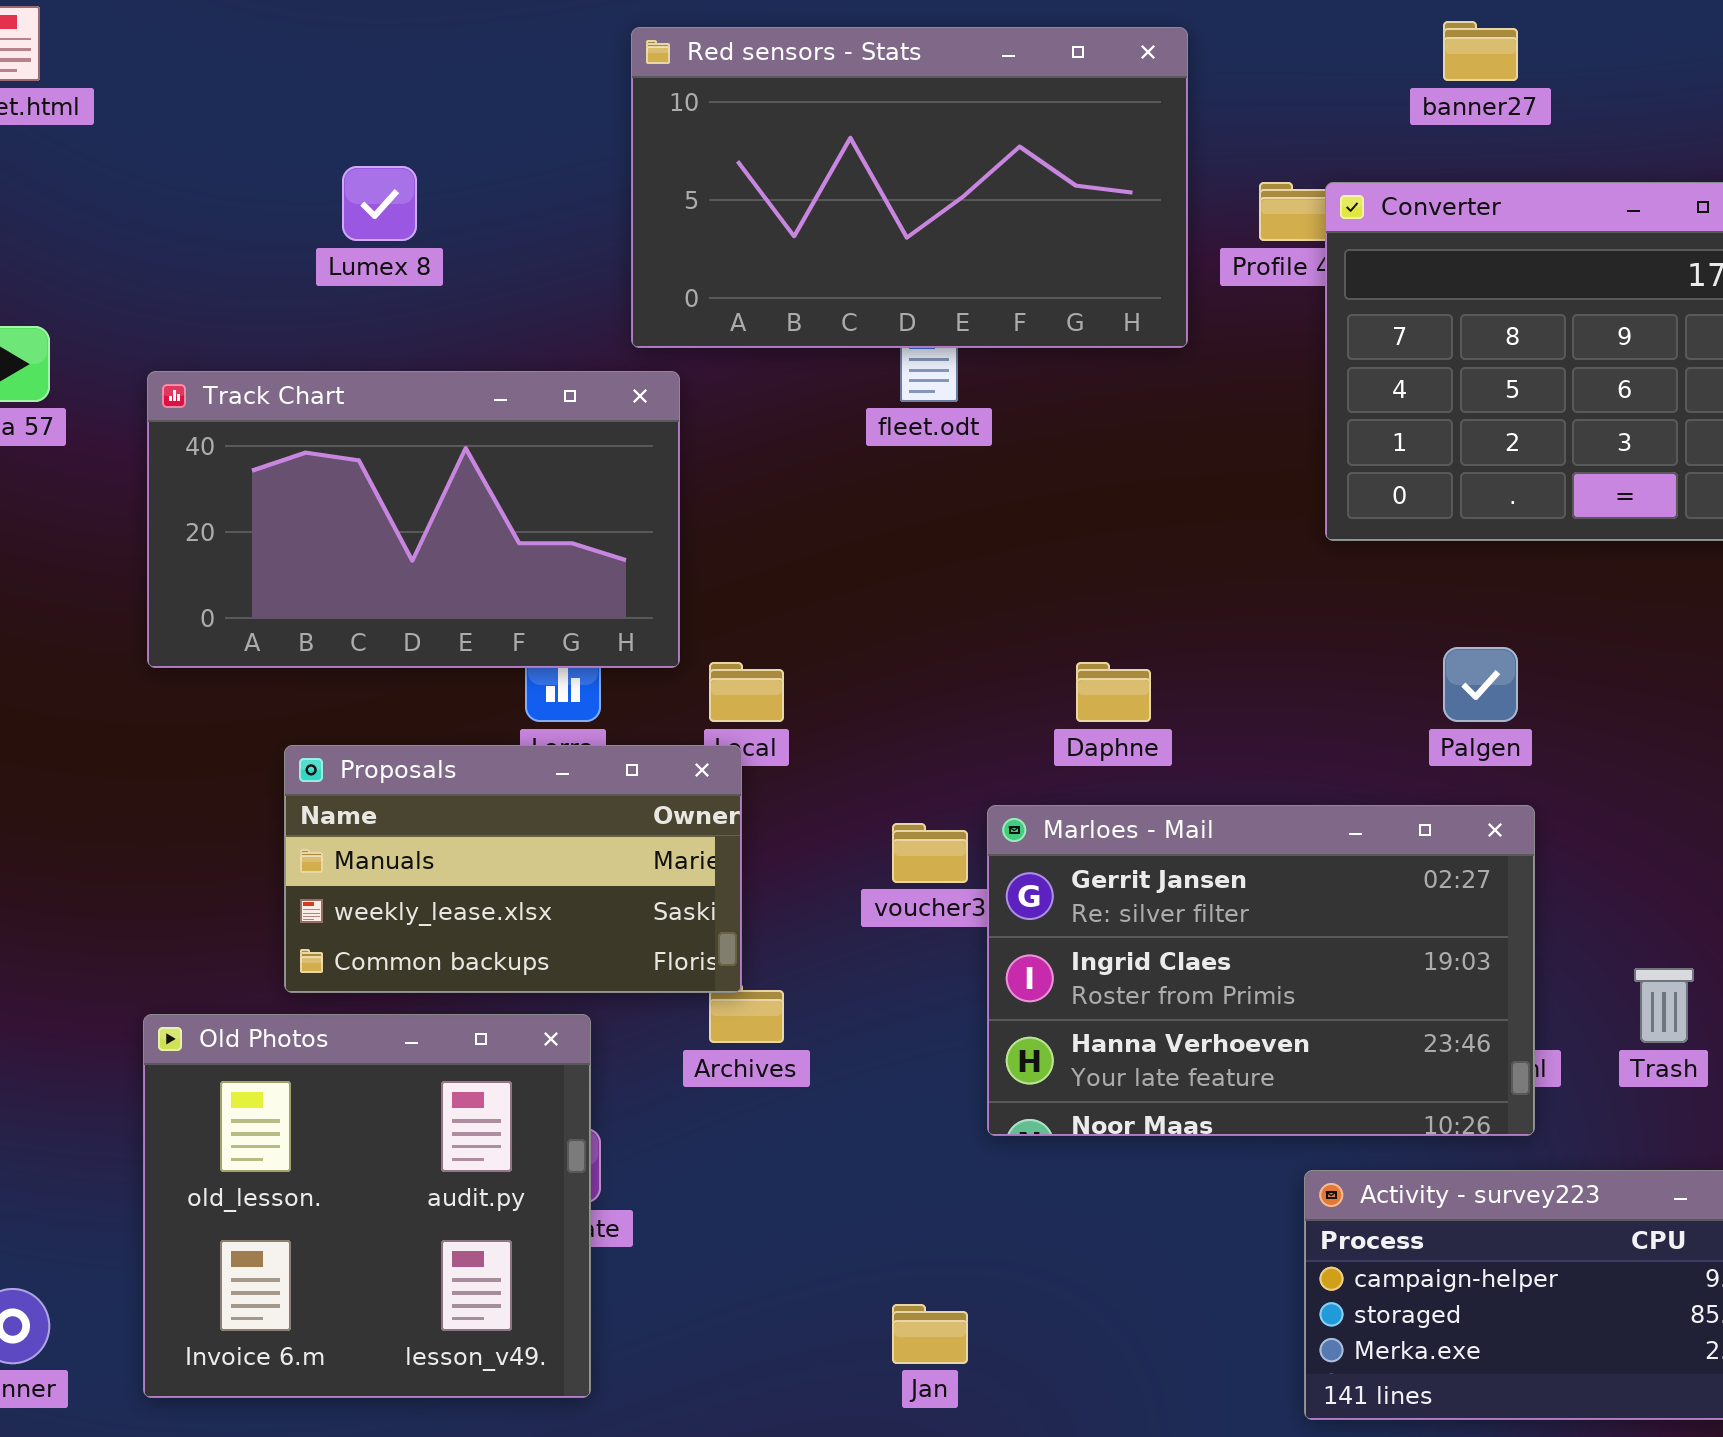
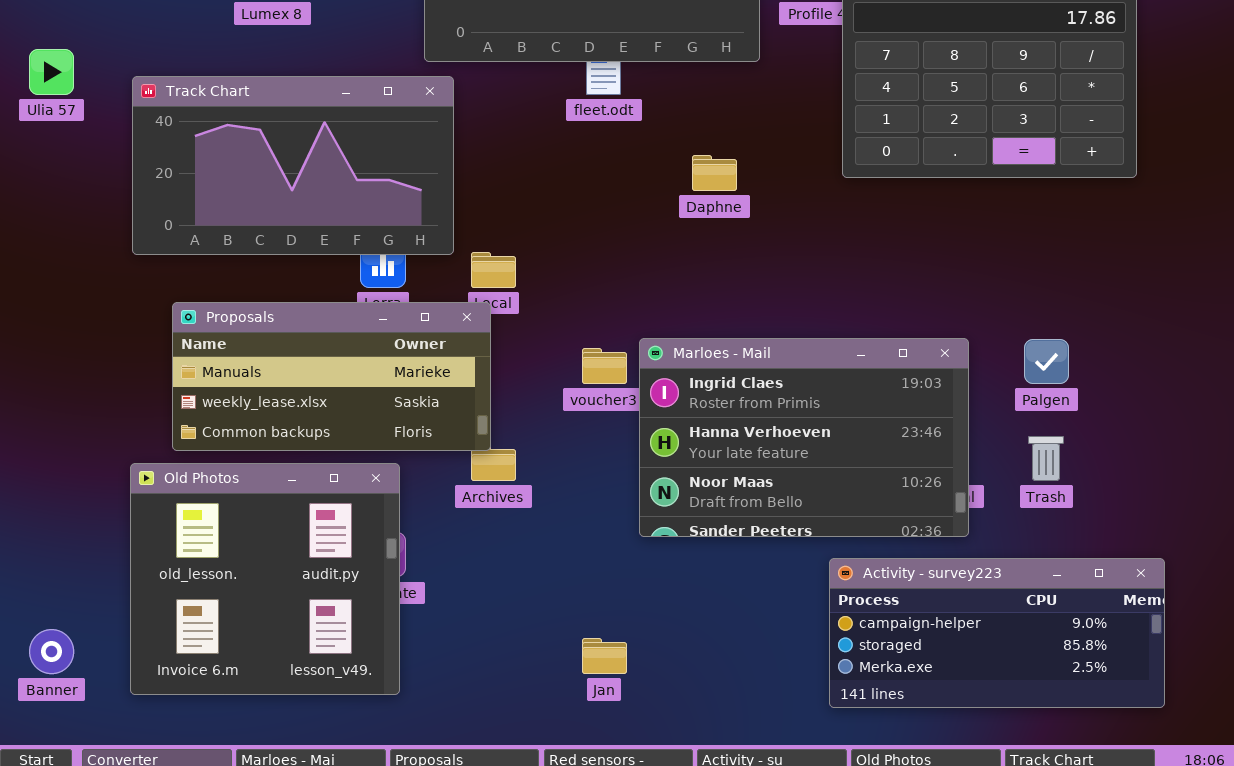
Palgen: [1443,647,1518,722] -> [1024,339,1069,384], moved
Daphne: [1076,662,1151,722] -> [692,155,737,191], moved
Proposals: [284,745,742,993] -> [172,302,491,451], resized
Marloes - Mail: [987,805,1535,1136] -> [639,338,969,537], scrolled down 1 row

